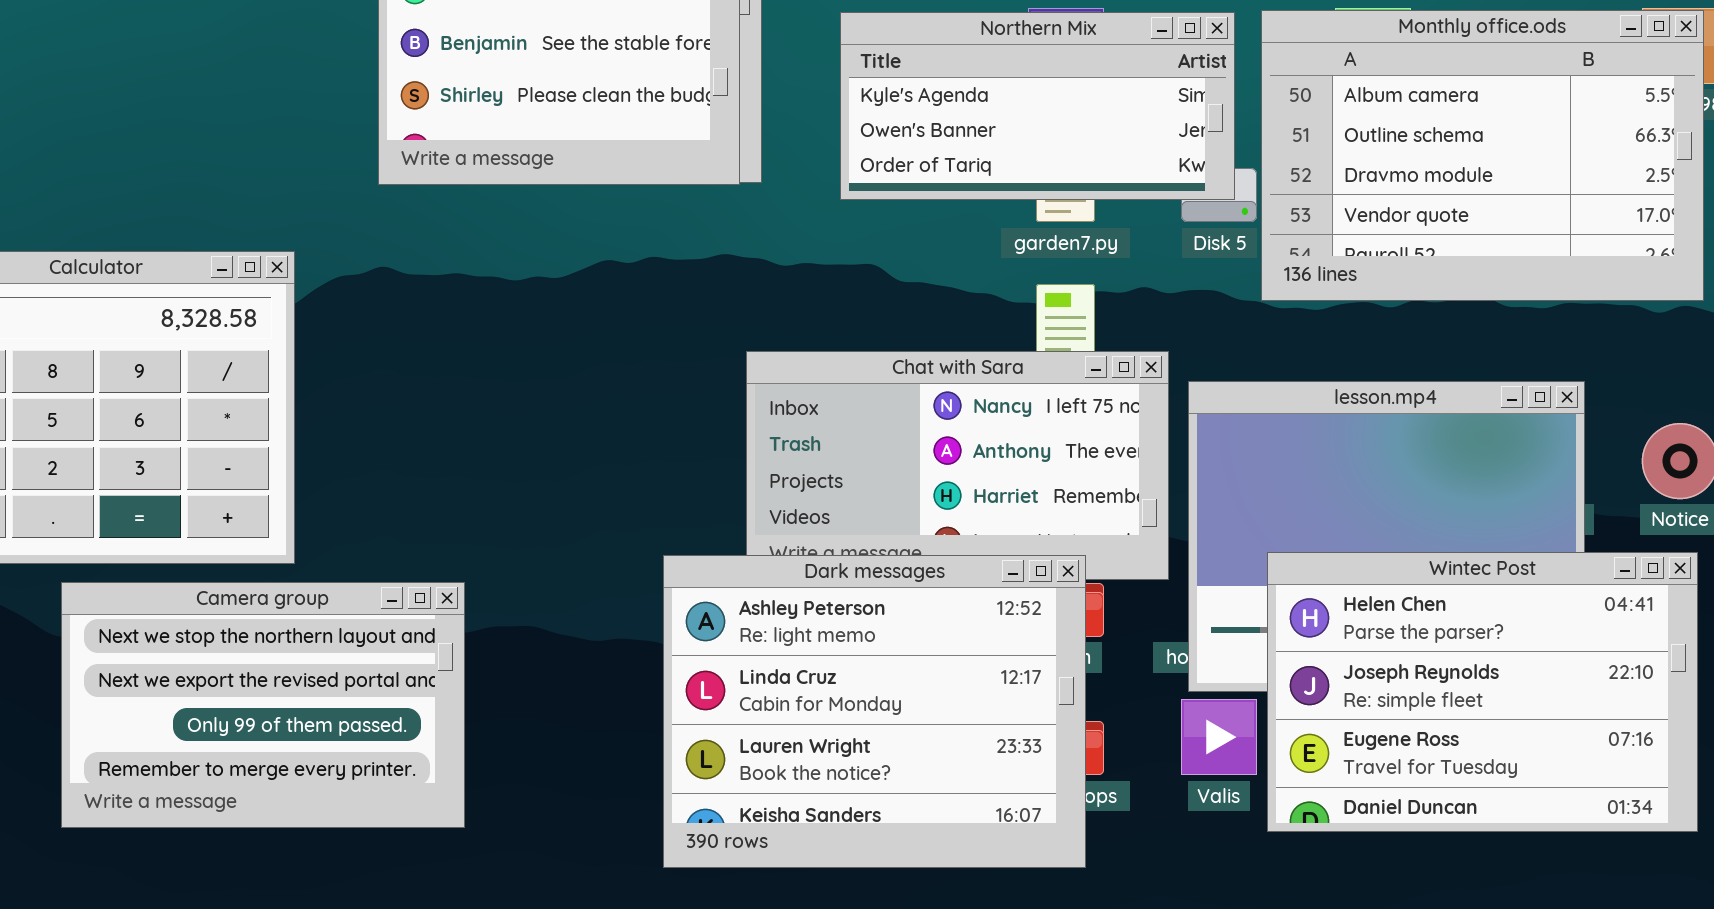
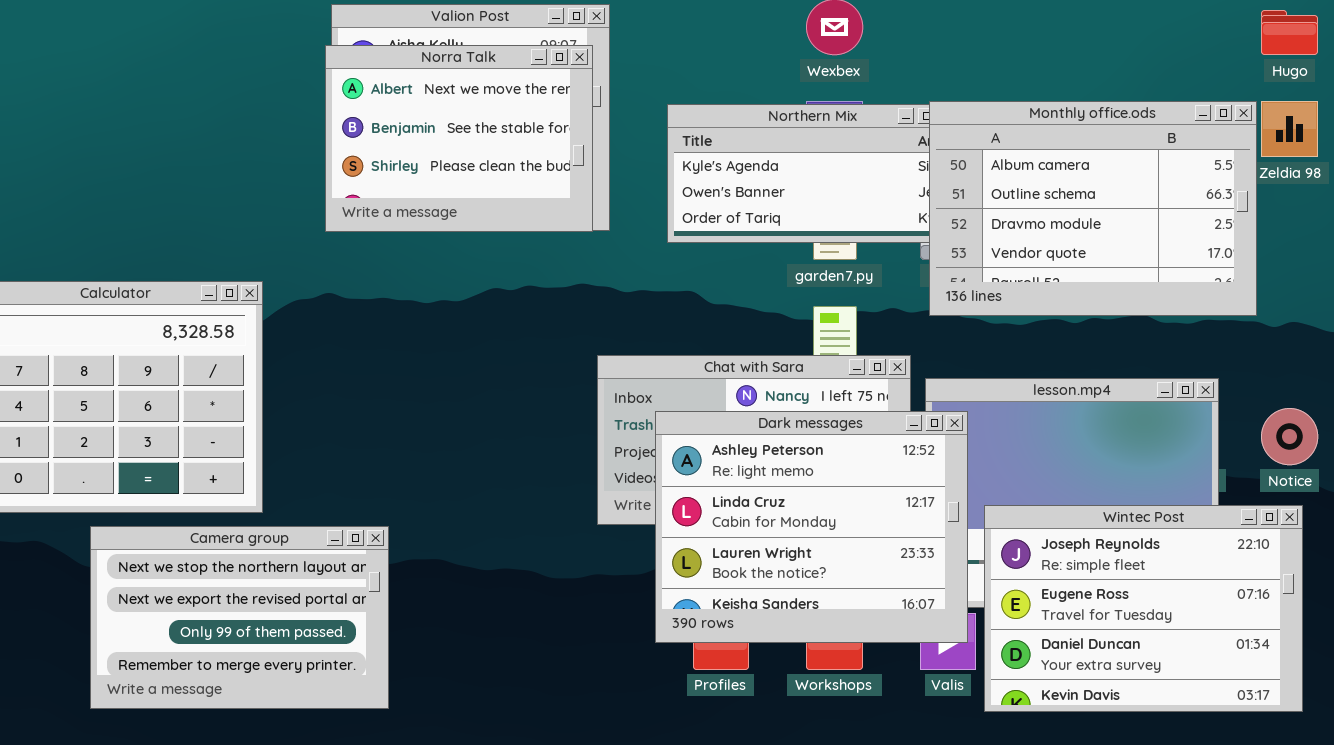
Monthly office.ods: [1261,10,1704,301] -> [929,101,1257,316], moved
Wintec Post: [1267,552,1698,832] -> [984,505,1303,712], scrolled down 1 row
Dark messages: [663,555,1086,868] -> [655,411,968,643], moved

